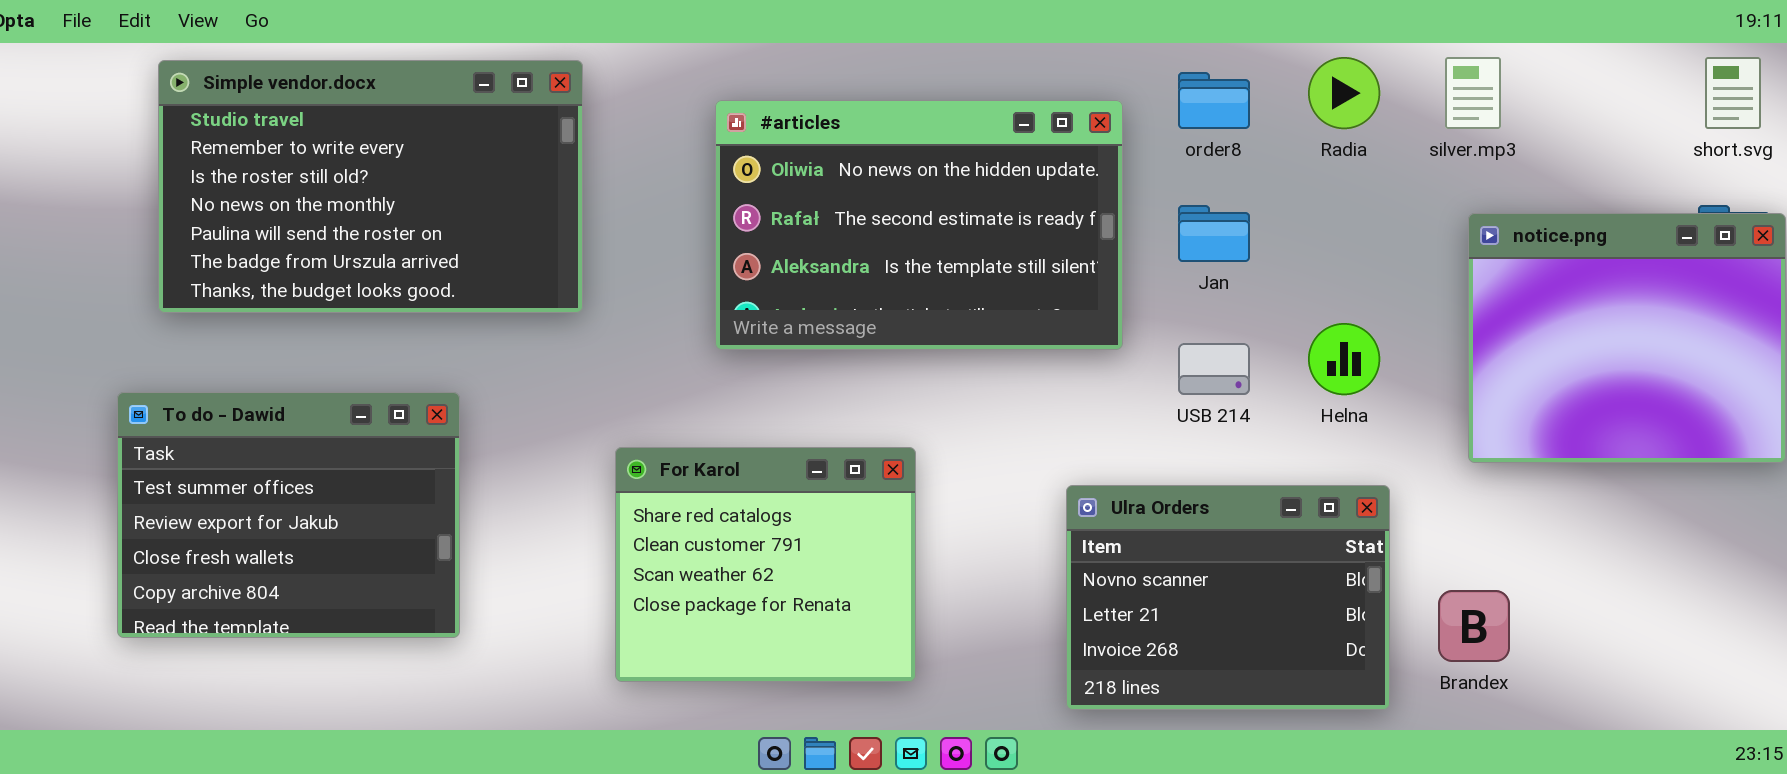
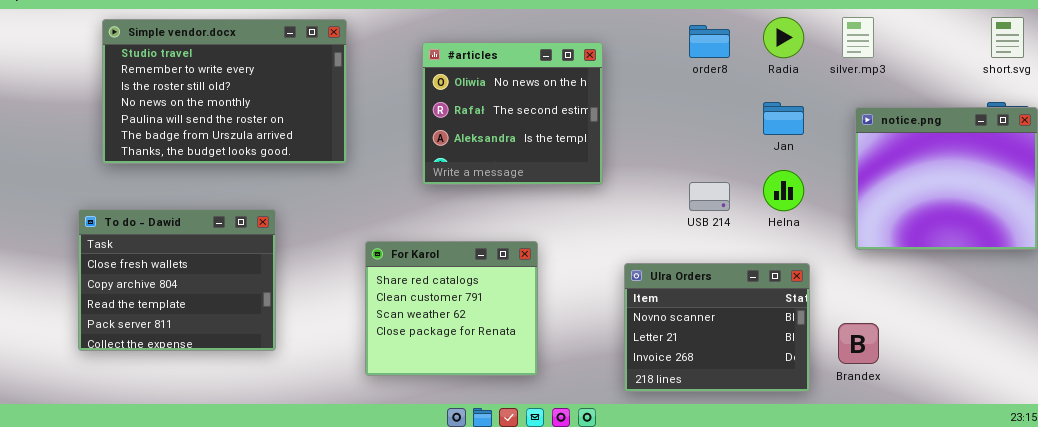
#articles: [715,100,1123,350] -> [422,42,603,185], resized
Jan: [1178,205,1250,262] -> [763,102,804,135], moved
To do - Dawid: [117,392,460,638] -> [78,209,276,351], scrolled down 2 rows

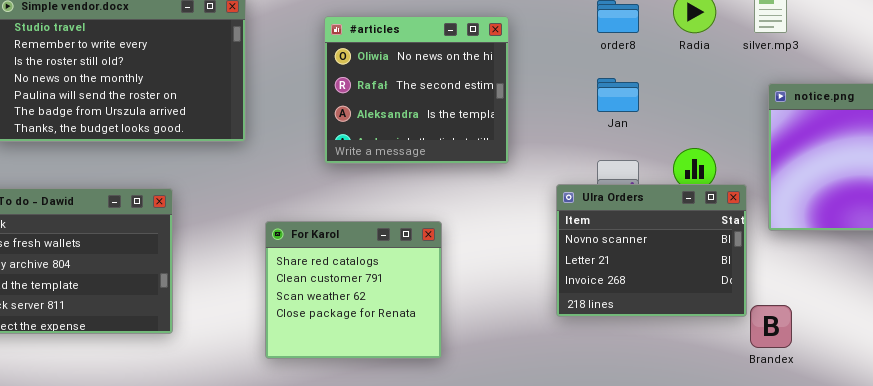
Jan: [763,102,804,135] -> [597,78,639,112], moved
Ulra Orders: [624,263,810,392] -> [556,184,747,317], moved

